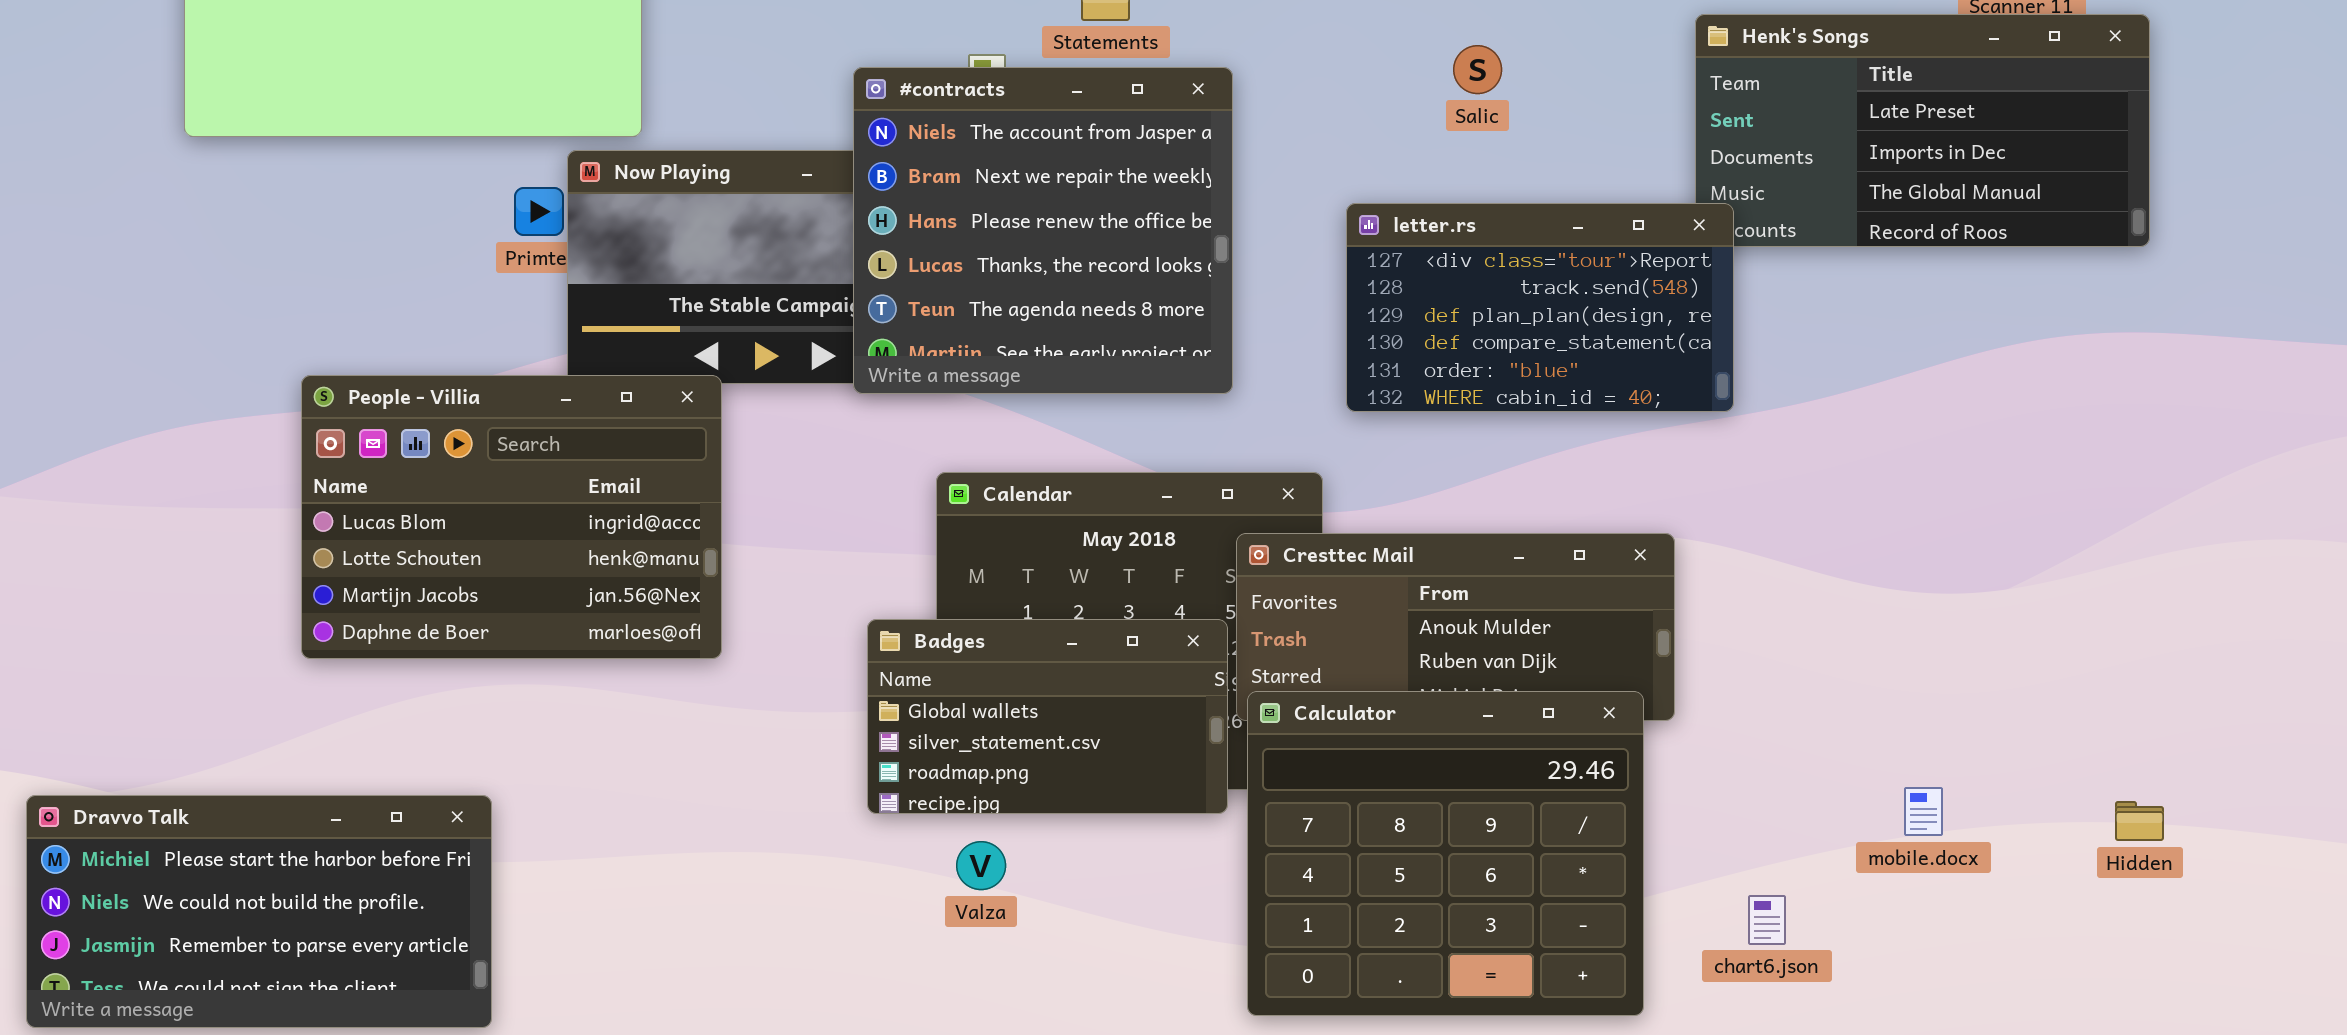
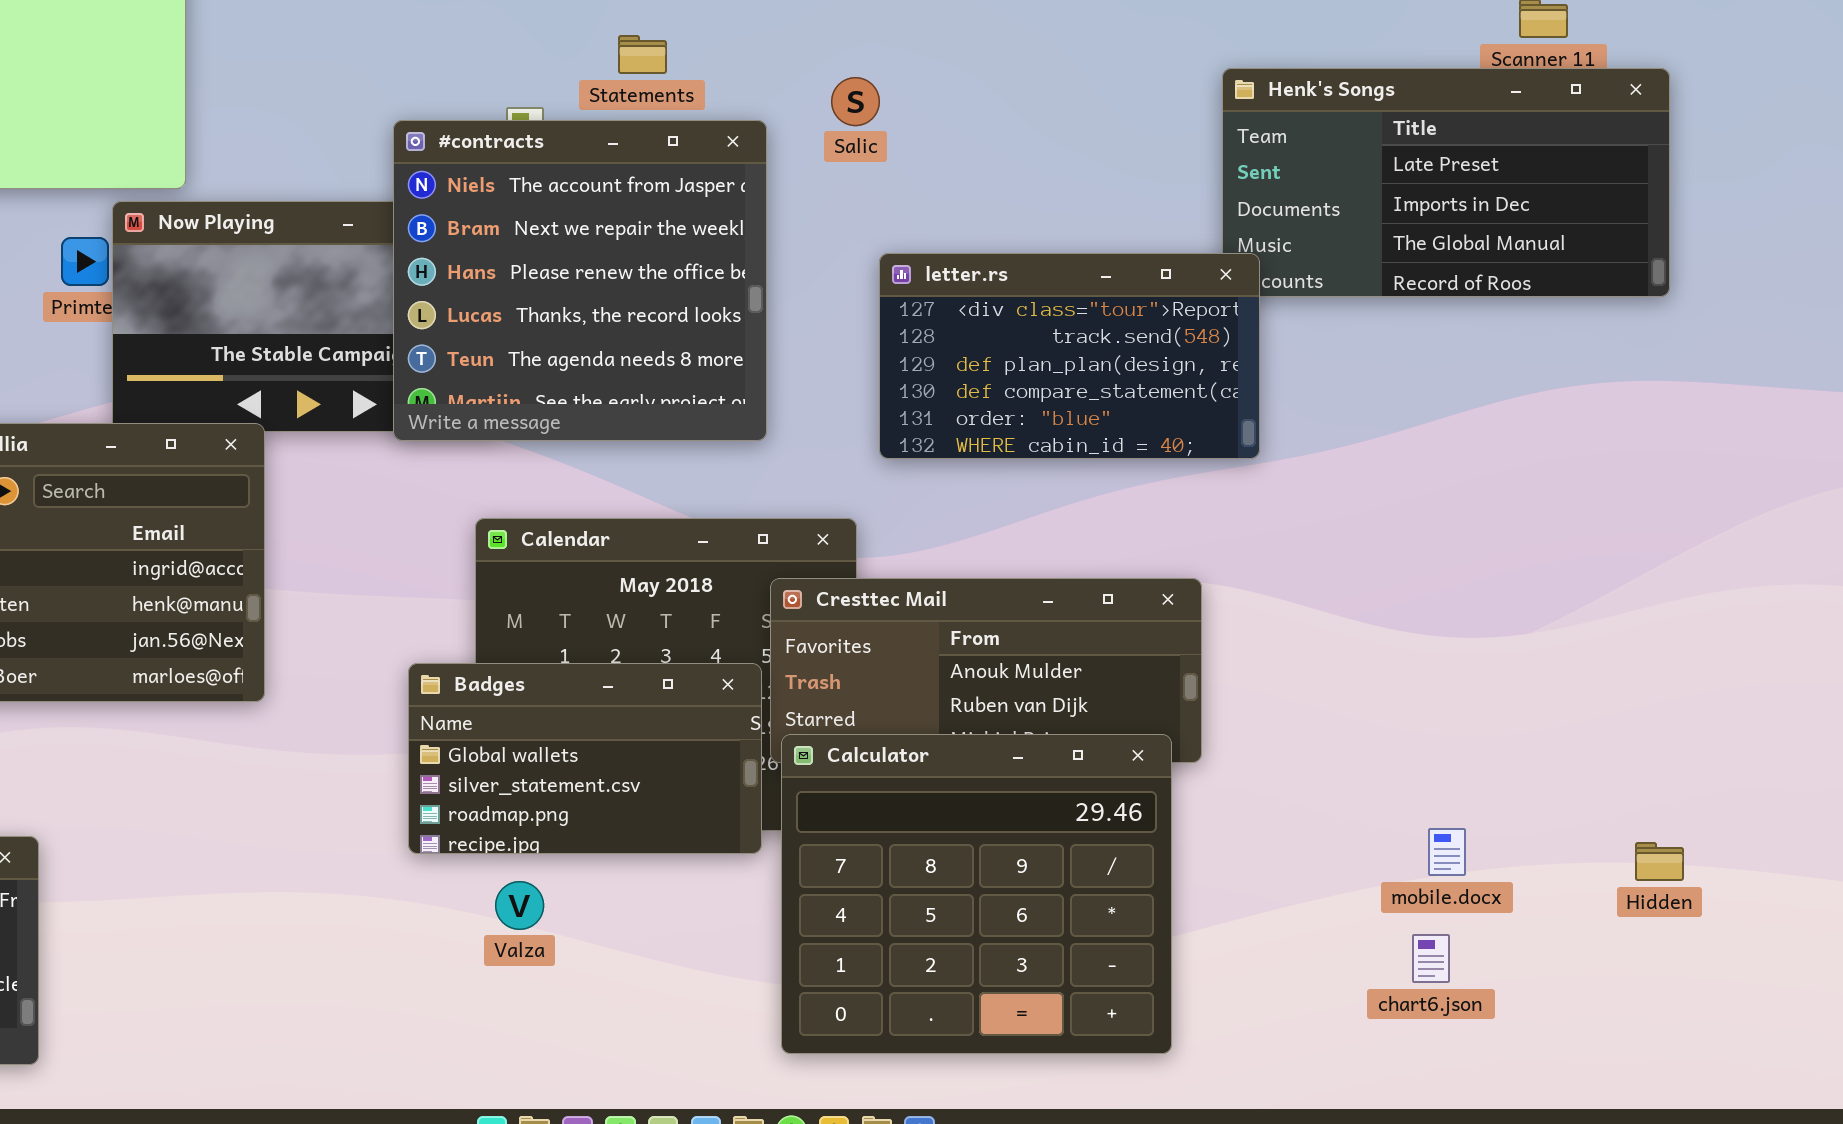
Salic: [1453,45,1502,94] -> [831,77,880,126], moved
chart6.json: [1748,895,1786,945] -> [1412,934,1450,983], moved

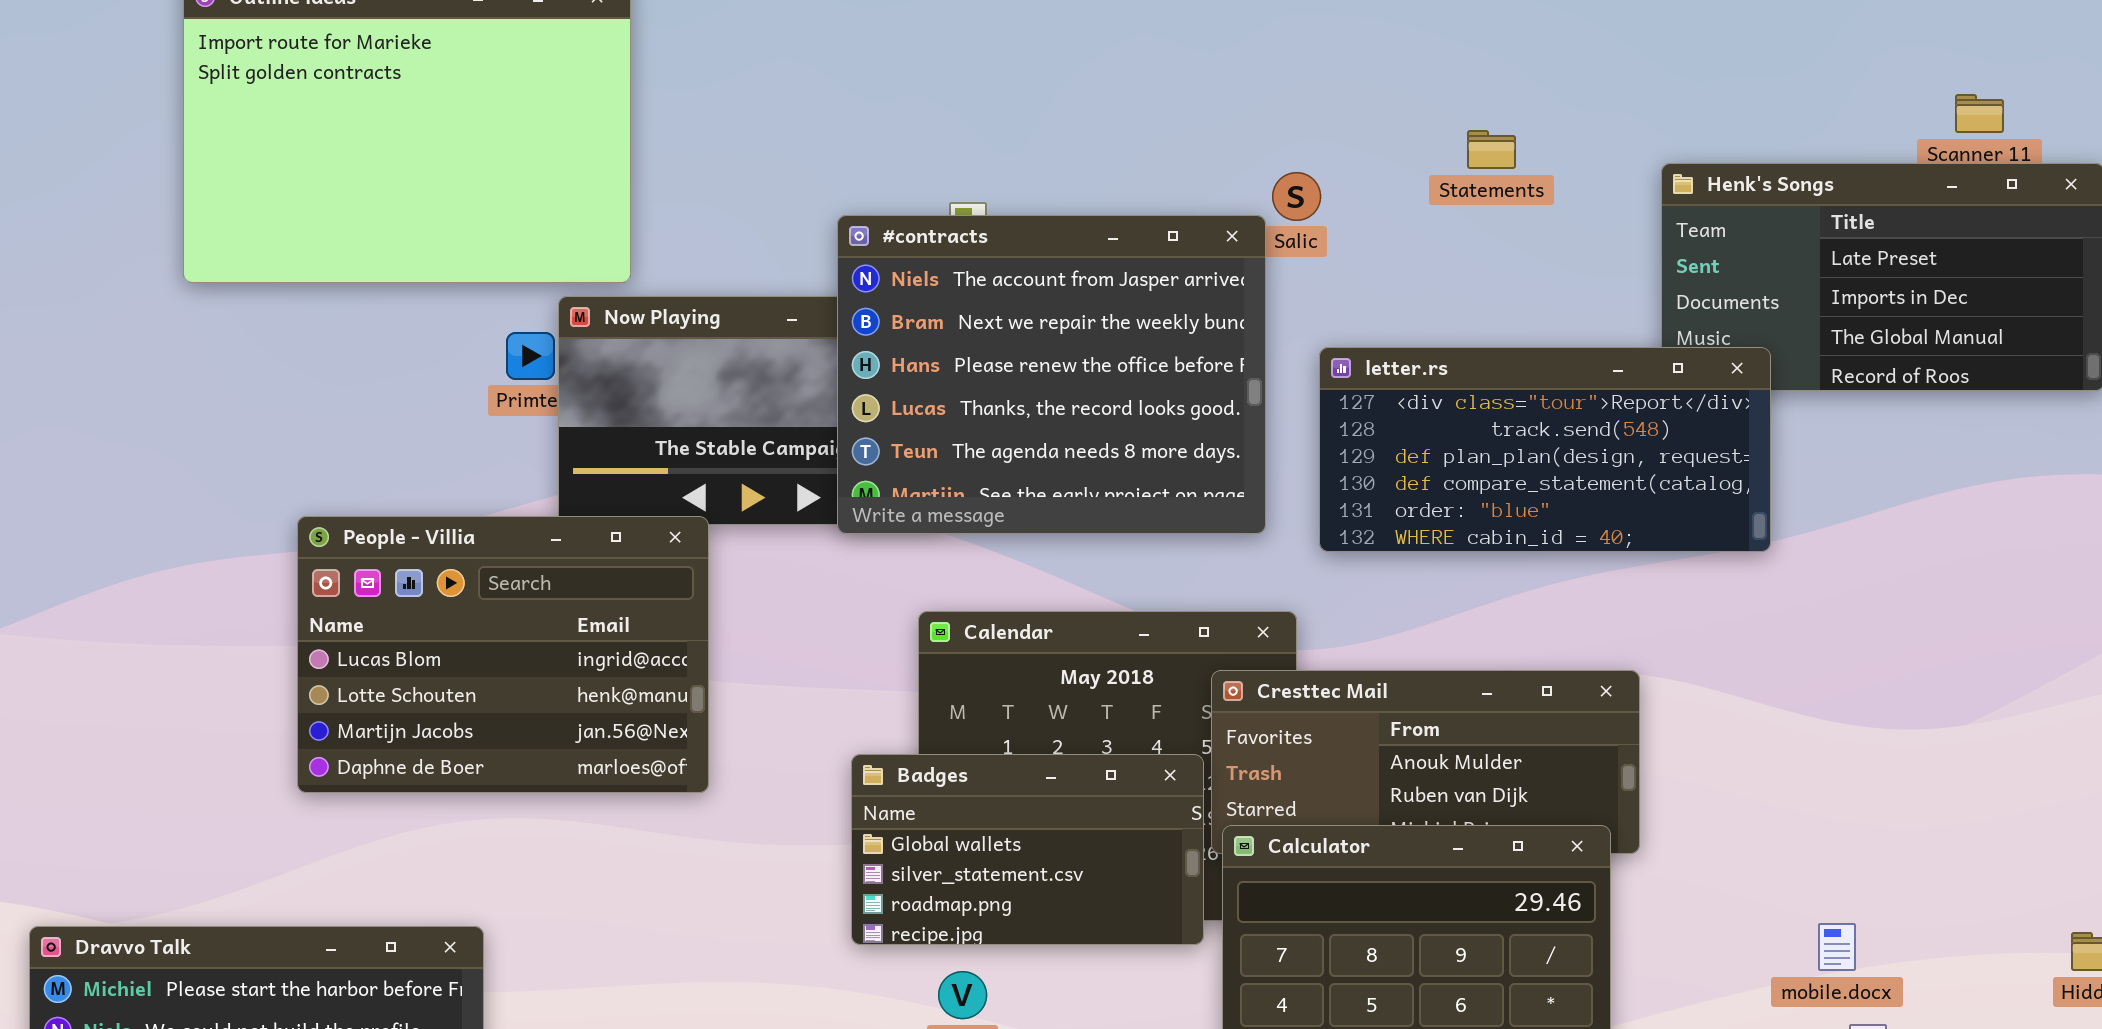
Statements: [618,35,667,74] -> [1467,130,1516,169], moved
#contracts: [393,120,767,441] -> [837,215,1266,534], resized
letter.rs: [879,253,1260,459] -> [1319,347,1771,552], resized
mobile.docx: [1428,828,1466,876] -> [1818,923,1856,971], moved

